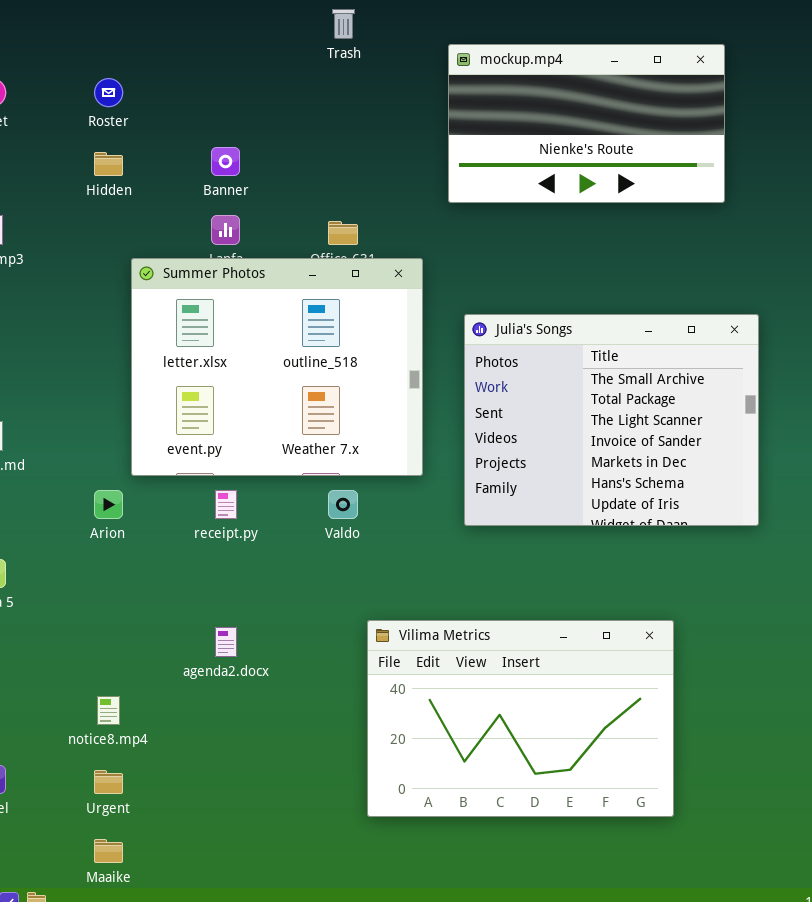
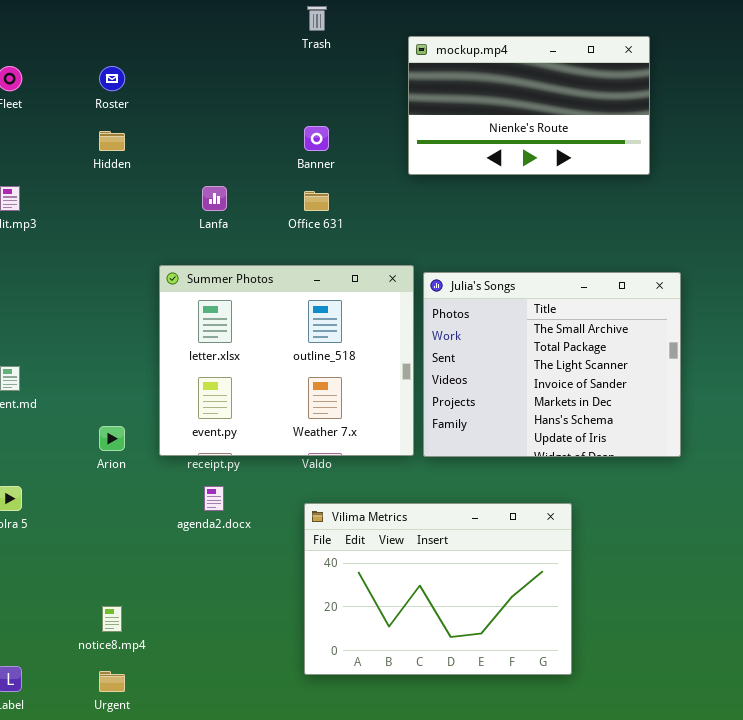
Banner: [211,147,240,176] -> [304,126,329,151], moved
Summer Photos: [131,258,423,476] -> [159,265,414,456], moved
Vilima Metrics: [367,620,674,817] -> [304,503,572,675], moved
agenda2.docx: [215,627,237,657] -> [204,486,224,511], moved

